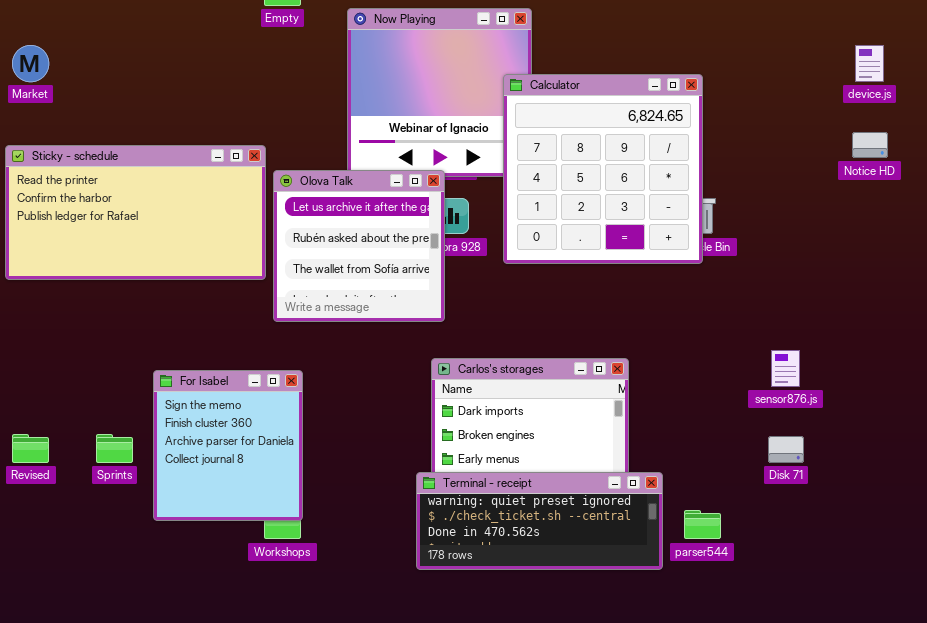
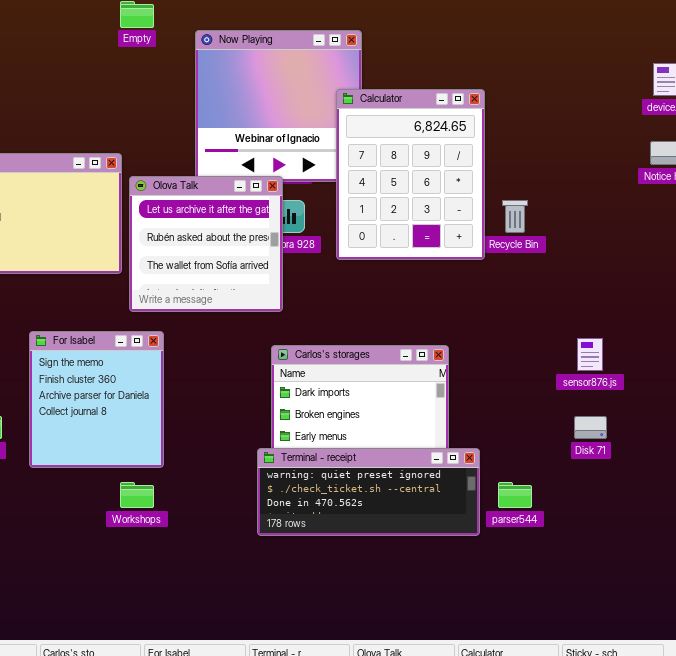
Calculator: [503,74,703,264] -> [336,89,485,260], resized
For Isabel: [153,370,303,521] -> [29,331,164,468], moved

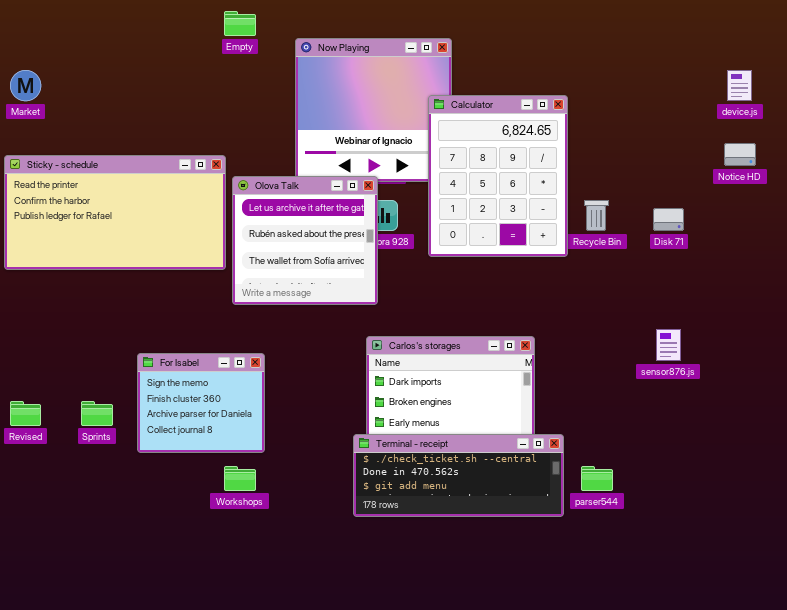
For Isabel: [29,331,164,468] -> [137,353,265,453], resized
Disk 71: [574,416,607,439] -> [653,208,684,231], moved
Terminal - receipt: [257,448,480,536] -> [353,434,564,517], scrolled down 1 row

